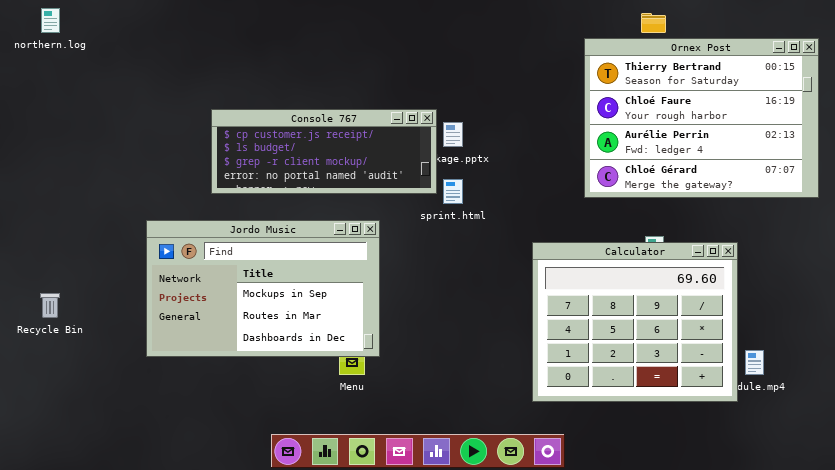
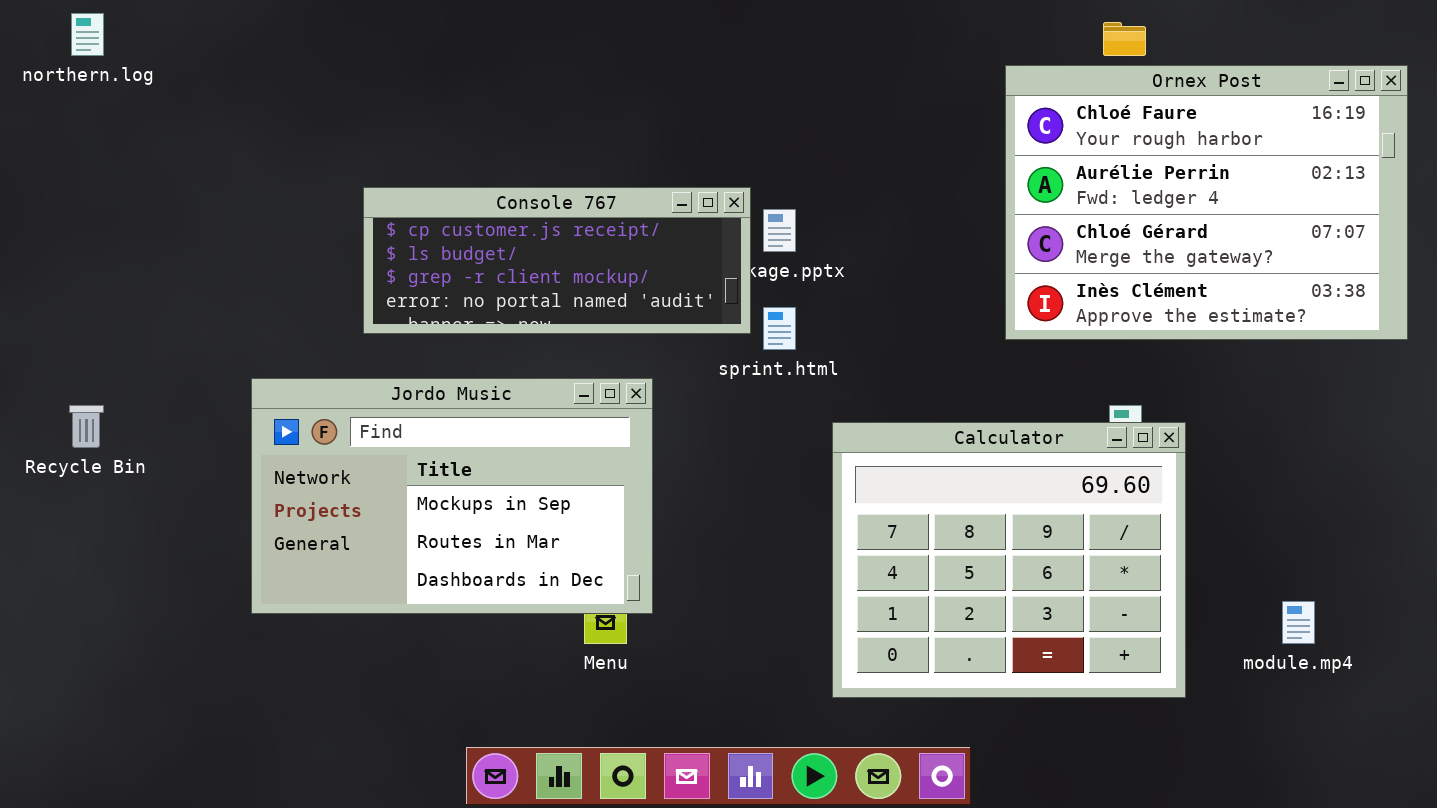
Ornex Post: [584,38,819,198] -> [1005,65,1408,340], scrolled down 1 row
Calculator: [532,242,738,402] -> [832,422,1186,698], moved
Recycle Bin: [40,293,60,318] -> [69,405,104,448], moved

